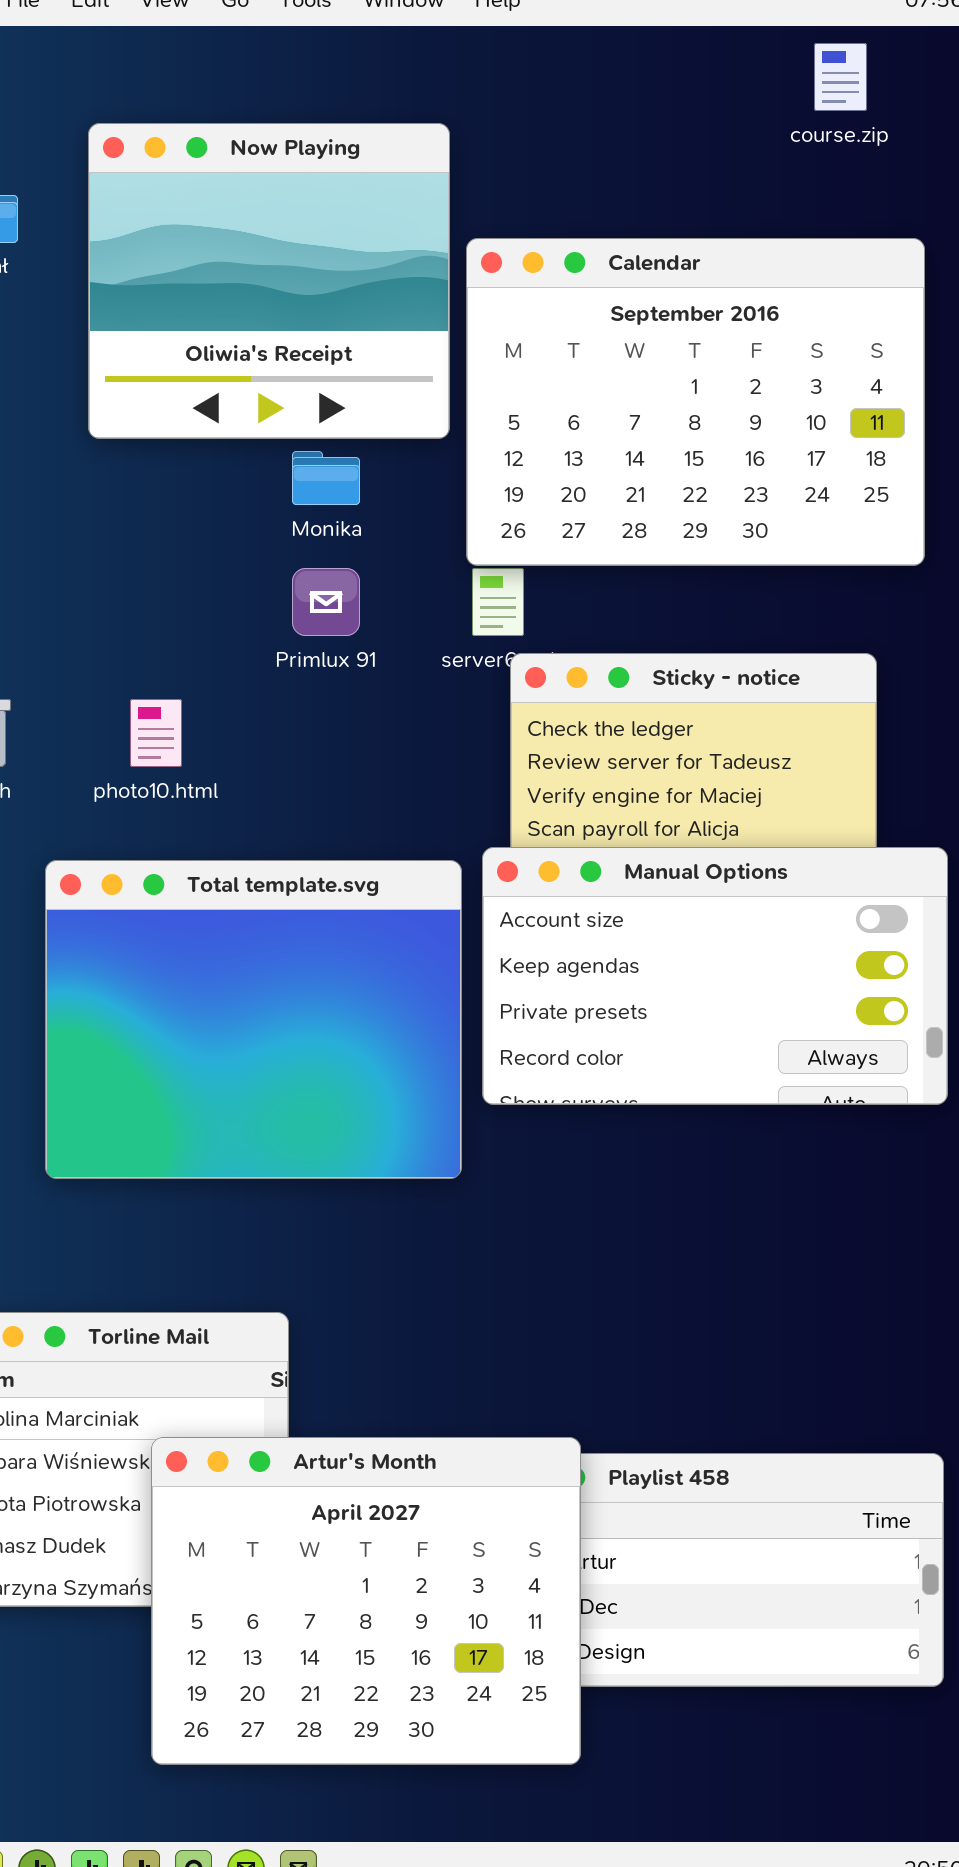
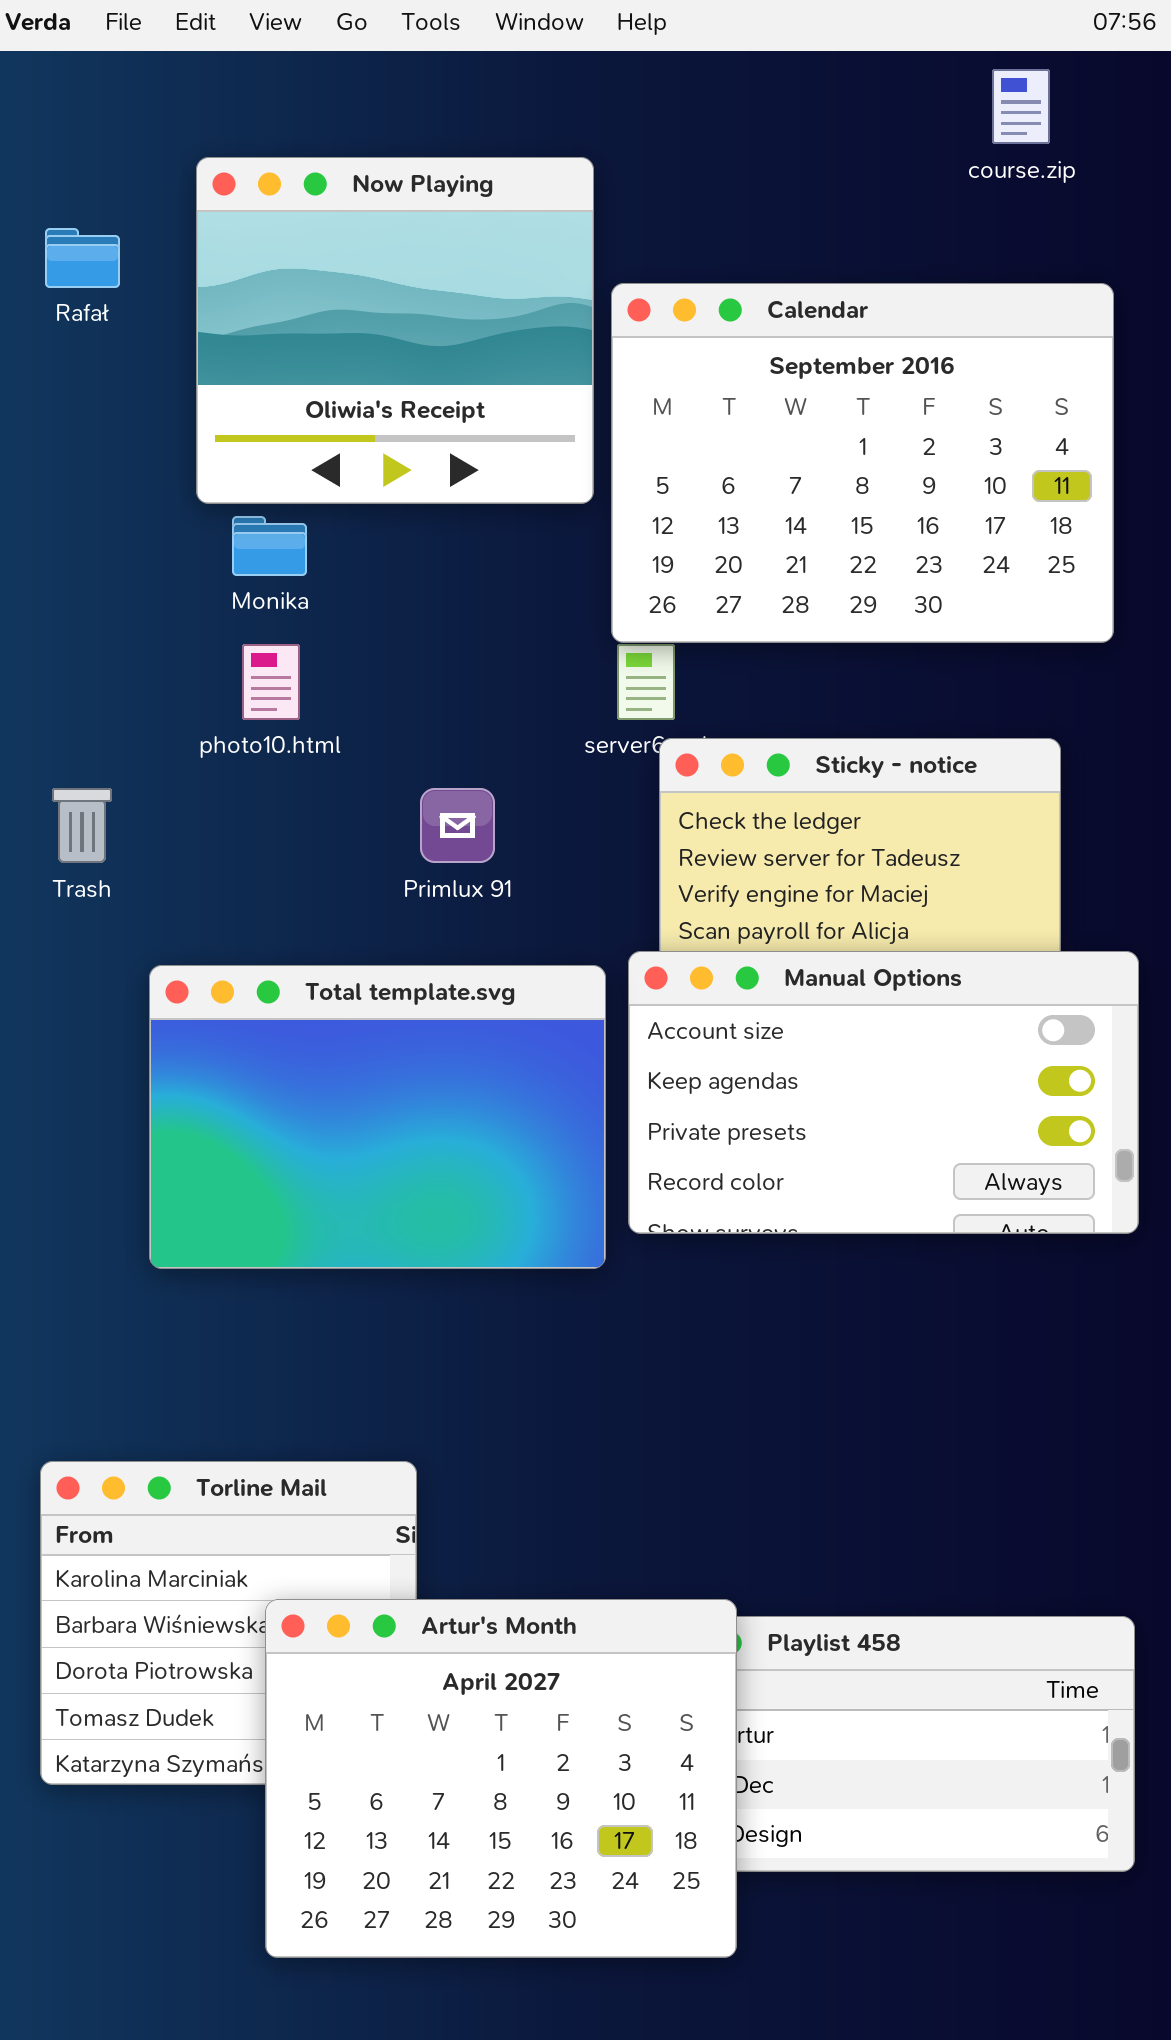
Monika: [292,451,360,505] -> [232,516,307,576], moved
Primlux 91: [292,568,360,636] -> [420,788,495,863], moved
photo10.html: [130,699,182,767] -> [242,644,300,720], moved
Total template.svg: [45,860,462,1179] -> [149,965,606,1269], resized

